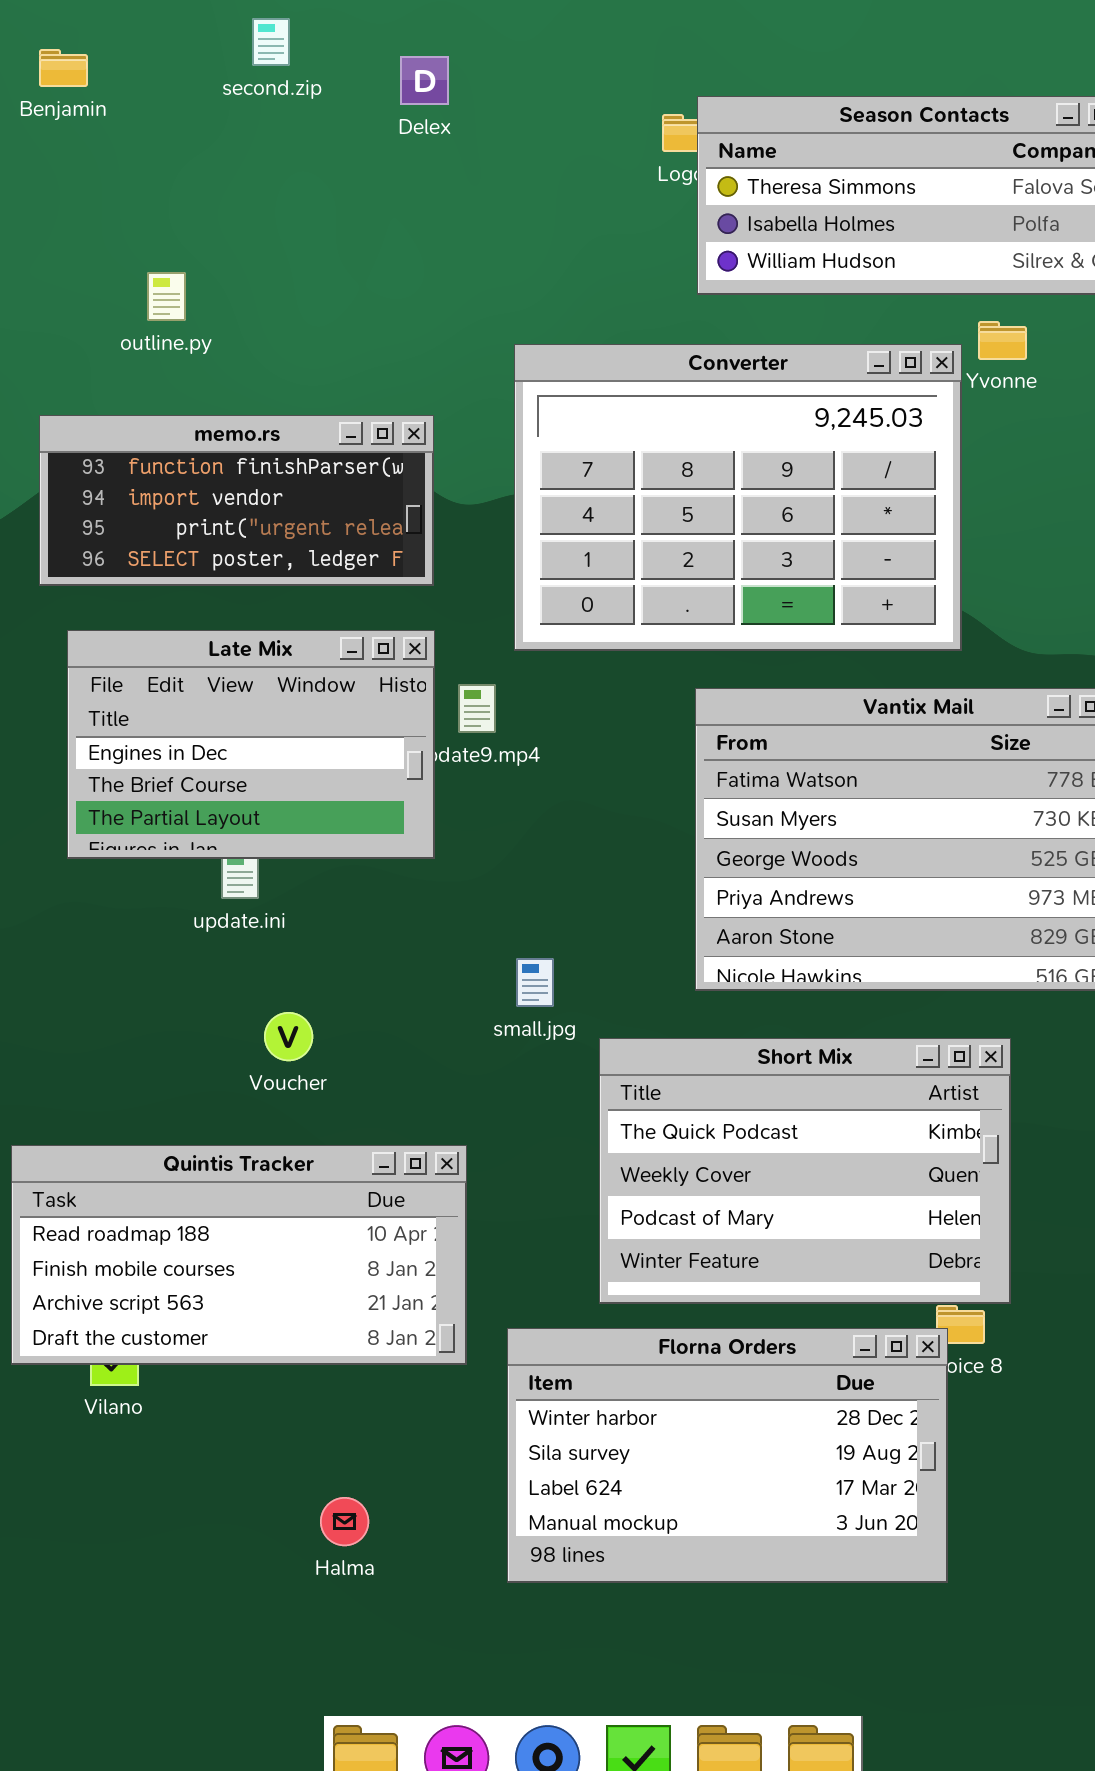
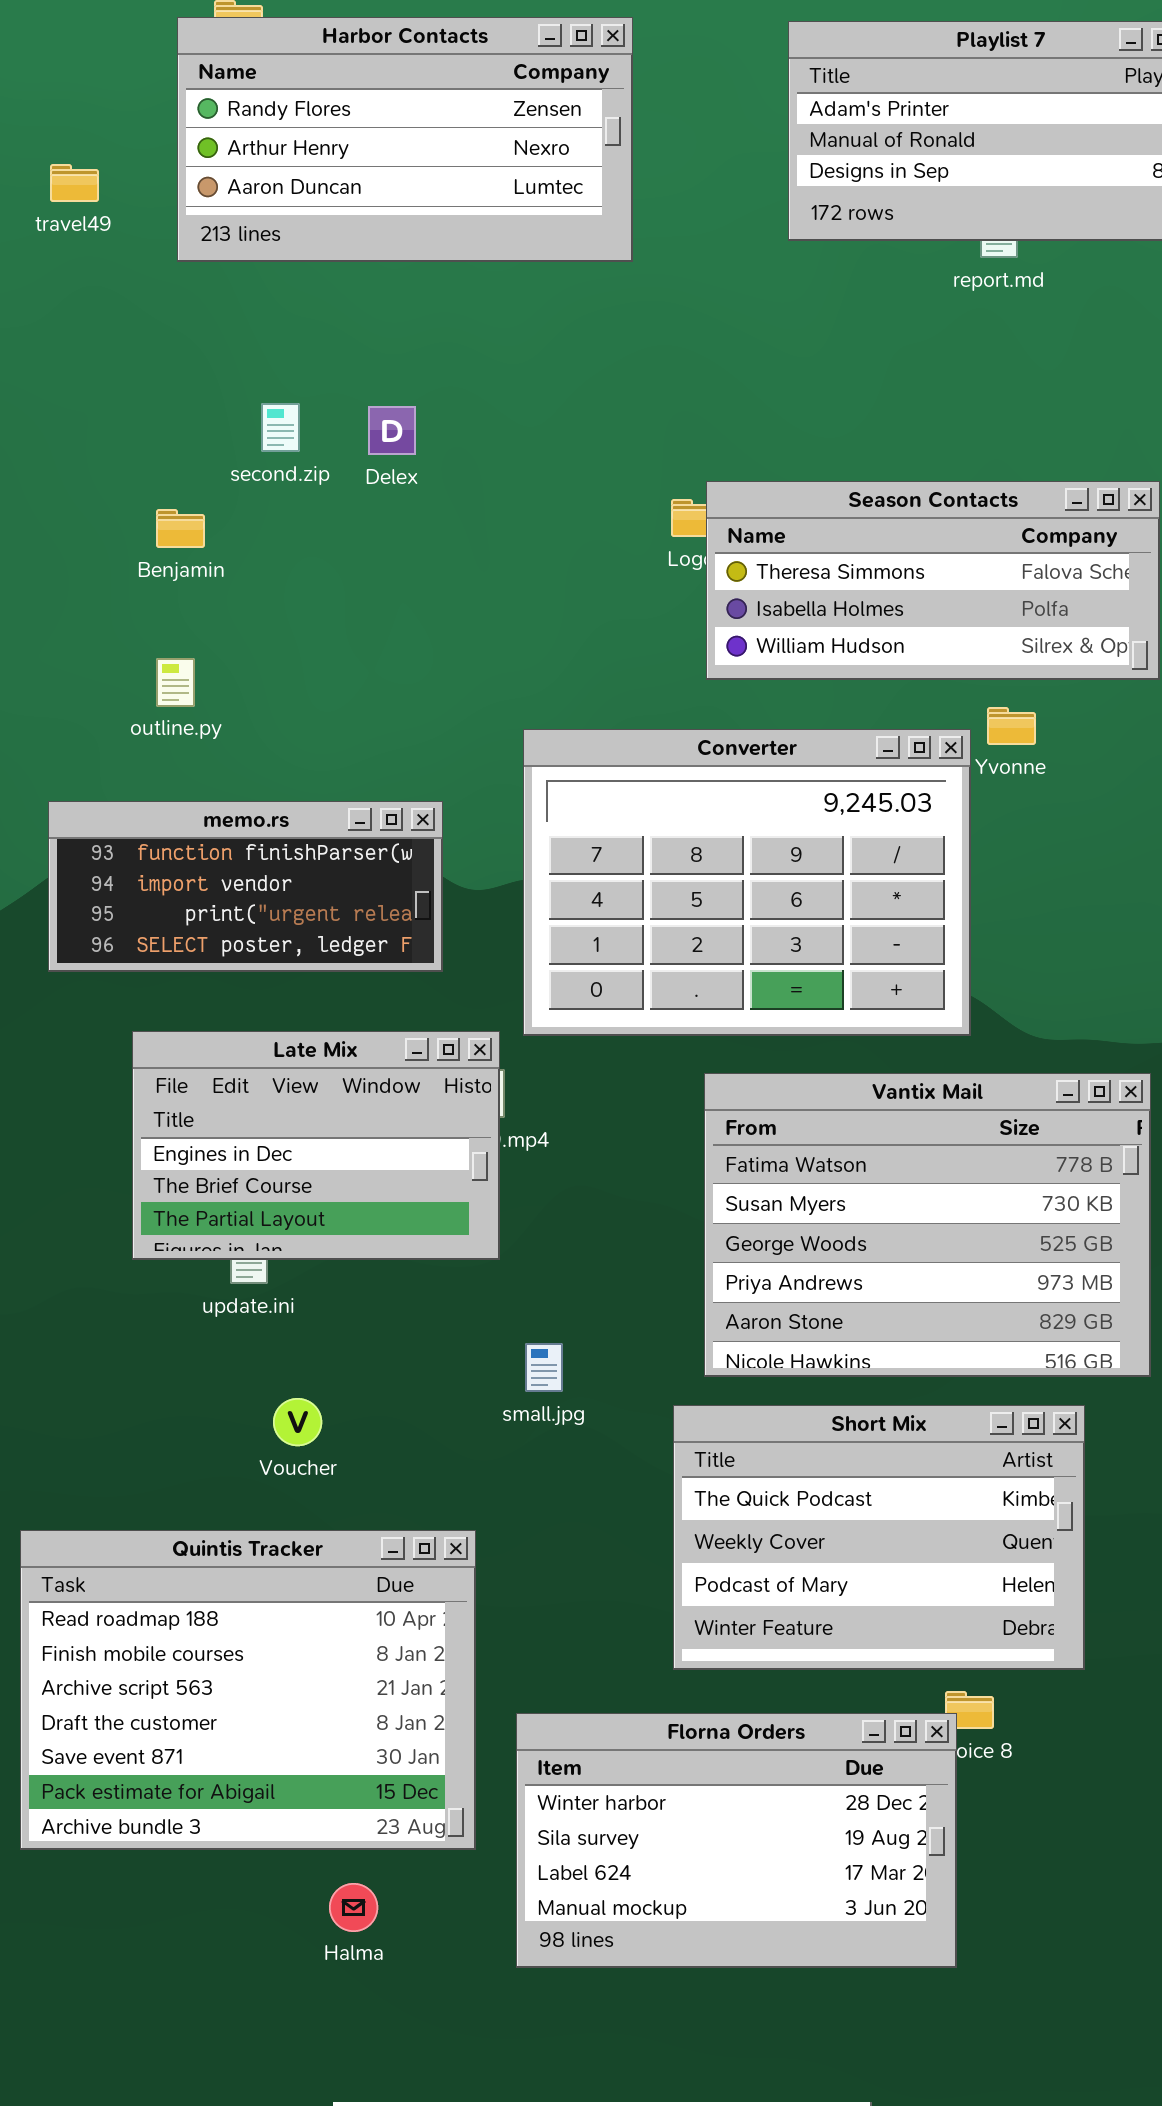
Benjamin: [39,49,88,87] -> [156,509,205,548], moved
Delex: [400,56,449,105] -> [368,406,416,455], moved
Late Mix: [67,630,435,859] -> [132,1031,500,1260], moved
Short Mix: [599,1038,1011,1304] -> [673,1405,1085,1670], moved
Quintis Tracker: [11,1145,467,1365] -> [20,1530,476,1850], resized

